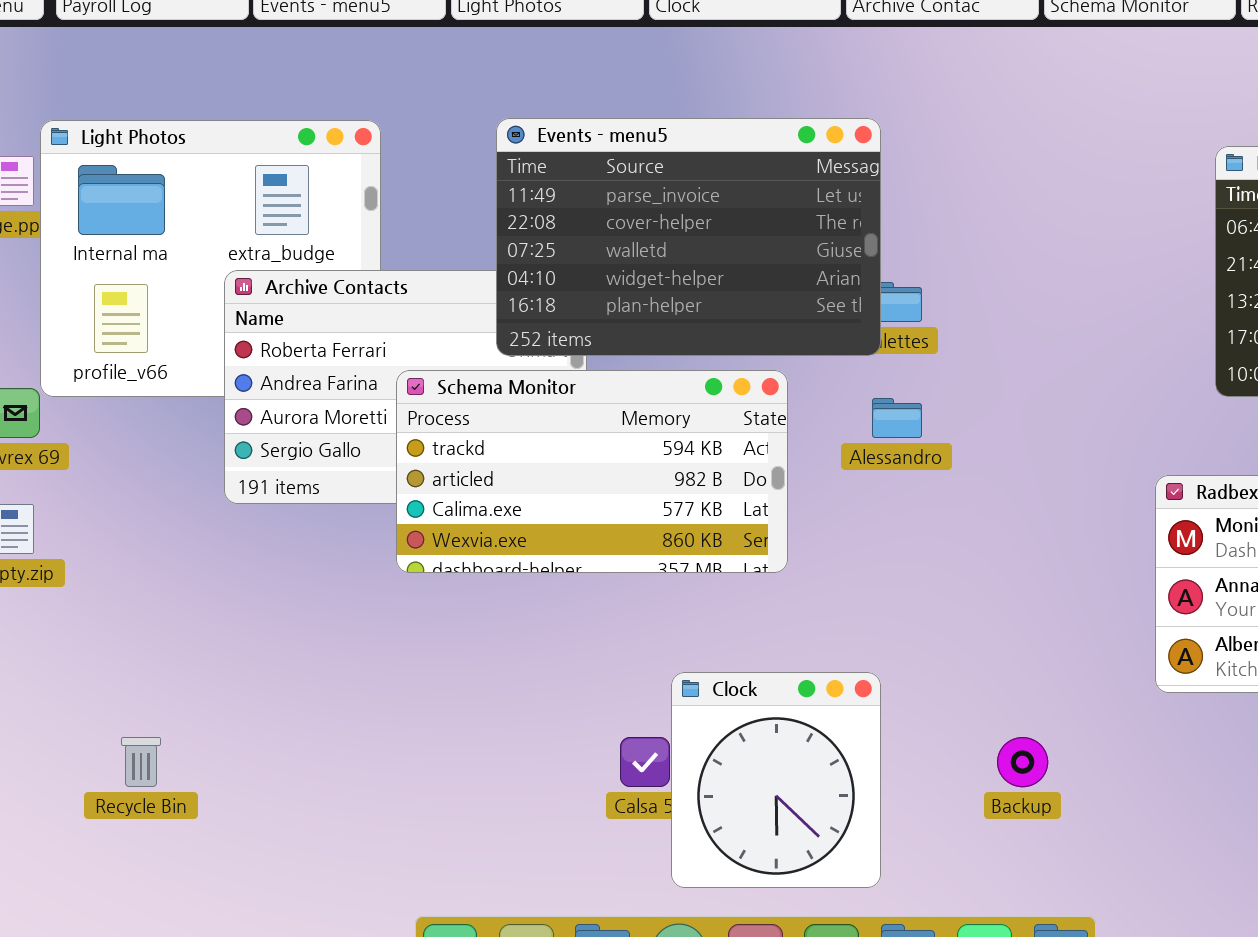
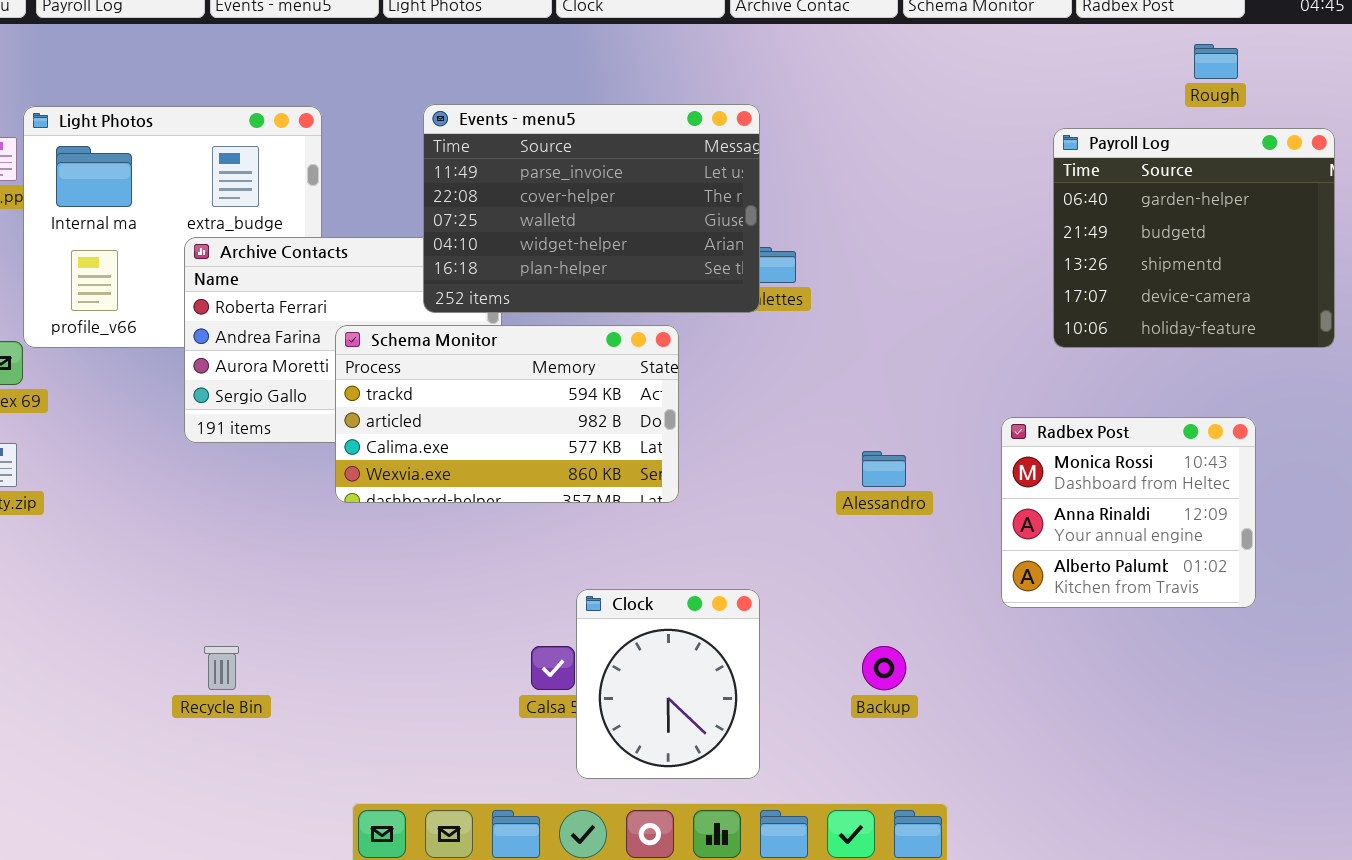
Alessandro: [872,398,922,438] -> [862,451,906,487], moved
Recycle Bin: [121,737,161,787] -> [204,646,239,690], moved

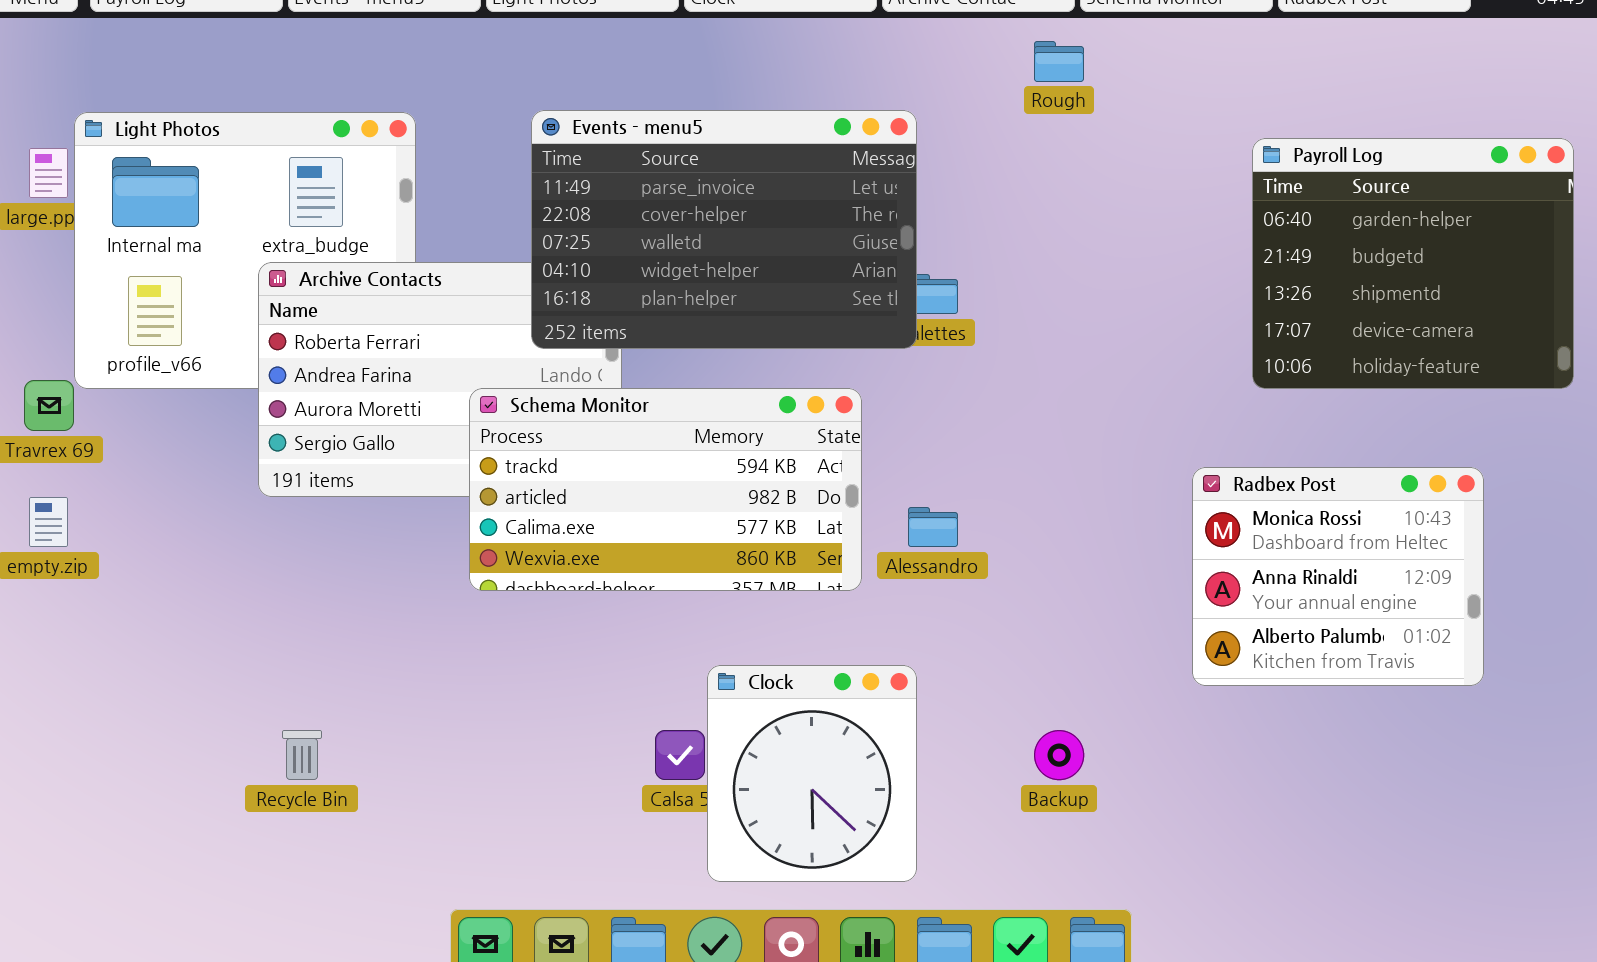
Rough: [1194,44,1238,79] -> [1034,41,1084,82], moved
Schema Monitor: [335,325,679,503] -> [469,388,862,591], moved
Alessandro: [862,451,906,487] -> [908,507,958,547], moved

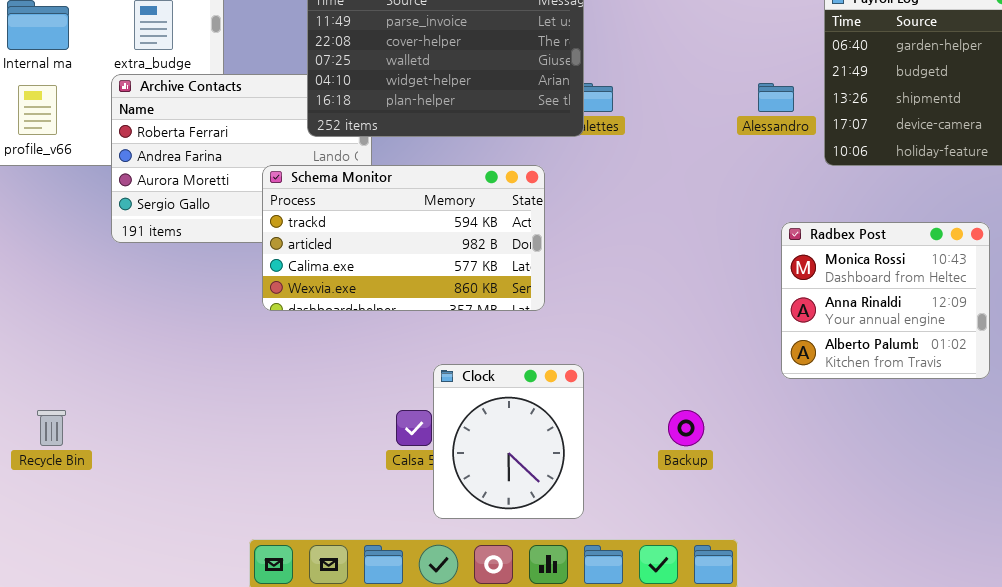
Alessandro: [908,507,958,547] -> [758,83,794,112], moved
Recycle Bin: [282,730,322,780] -> [37,410,66,446], moved

